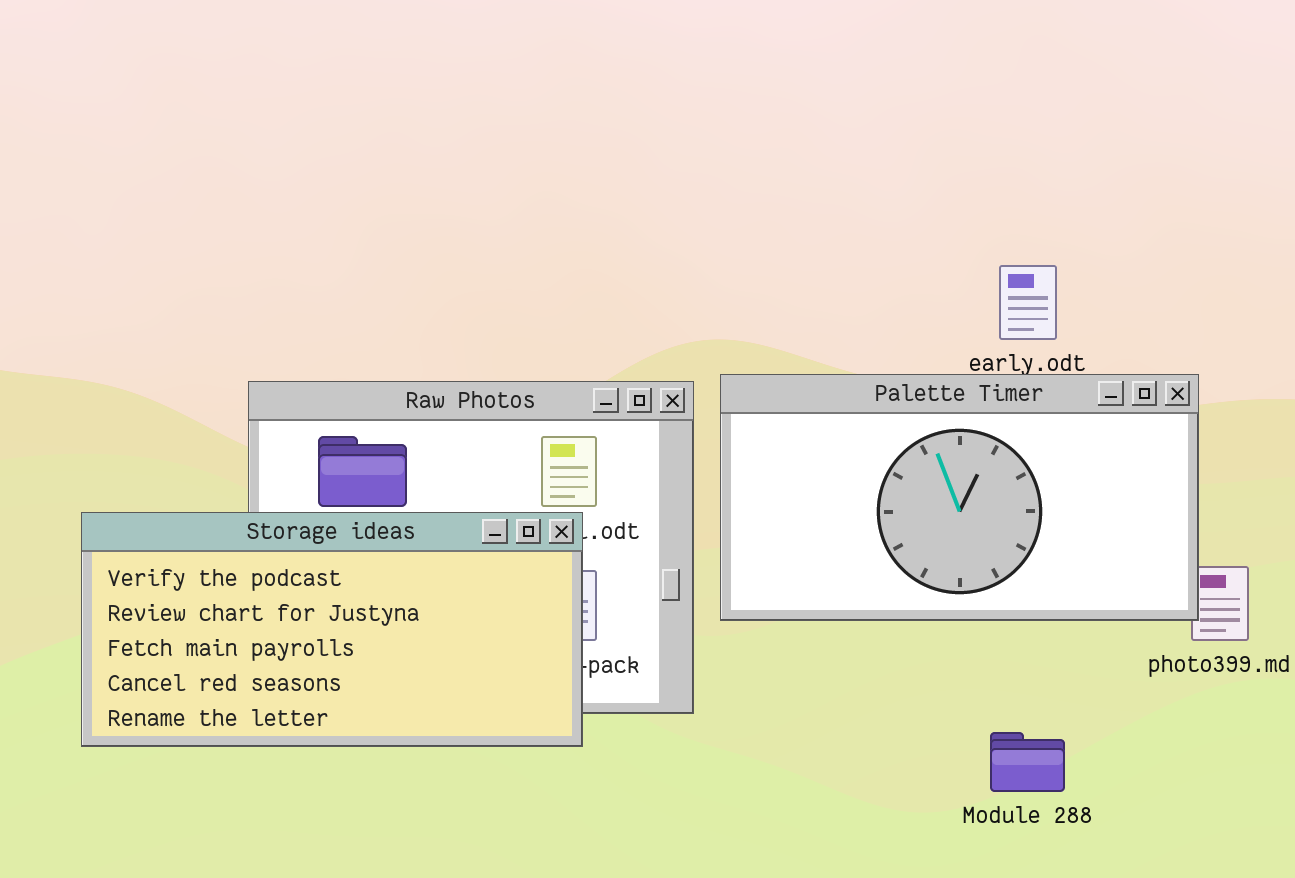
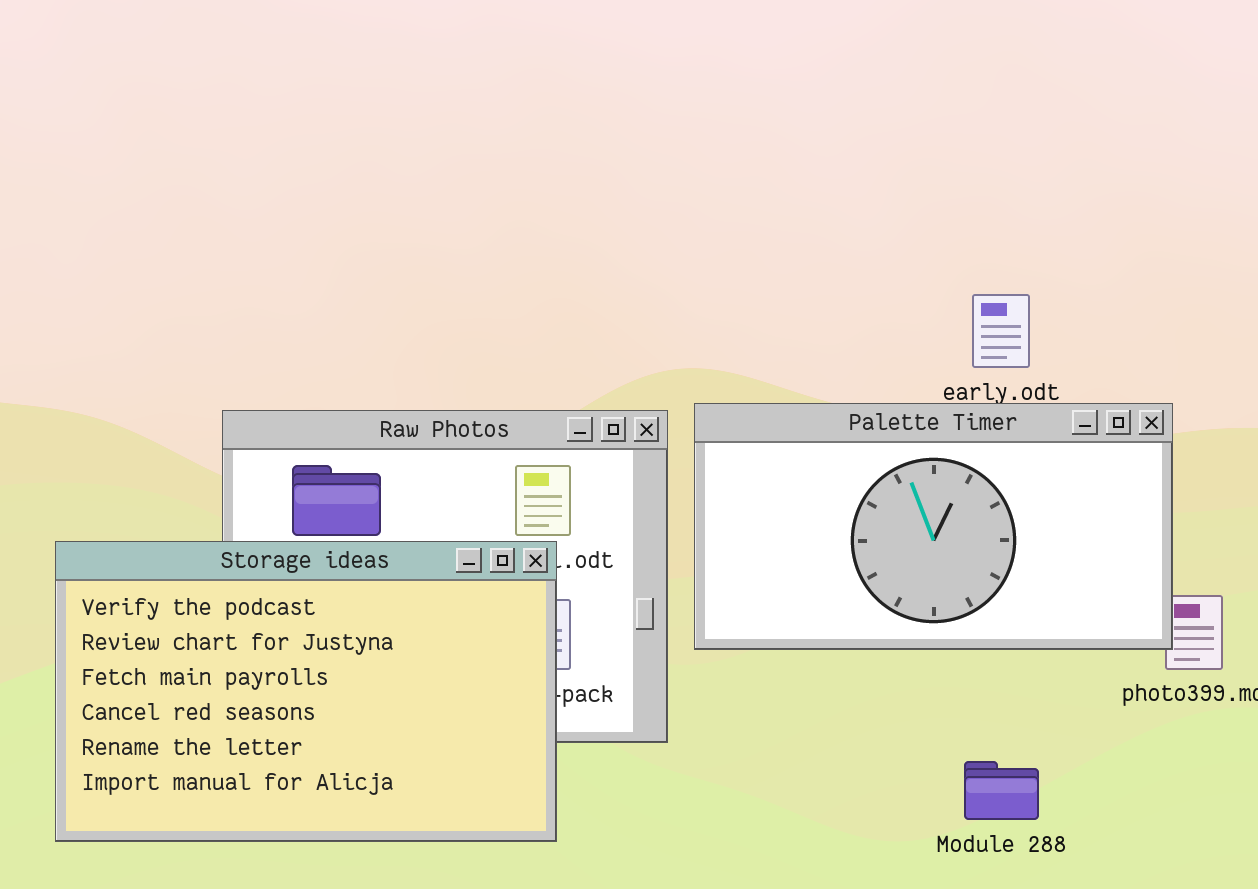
Storage ideas: [81,512,583,747] -> [55,541,557,842], resized

